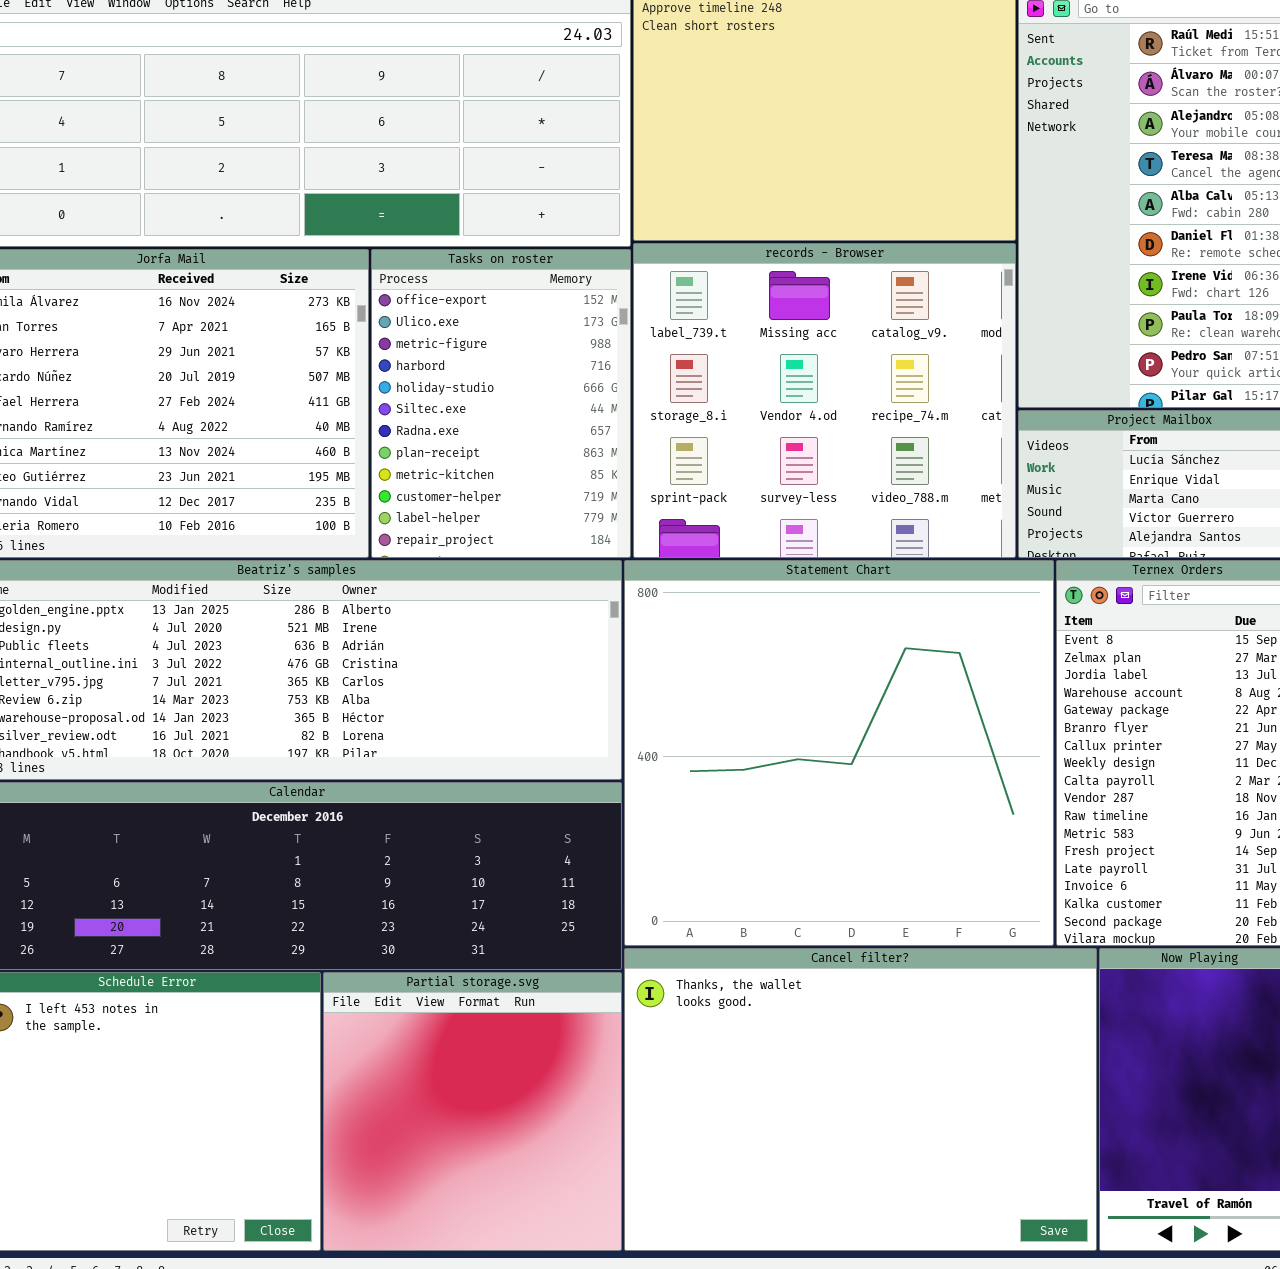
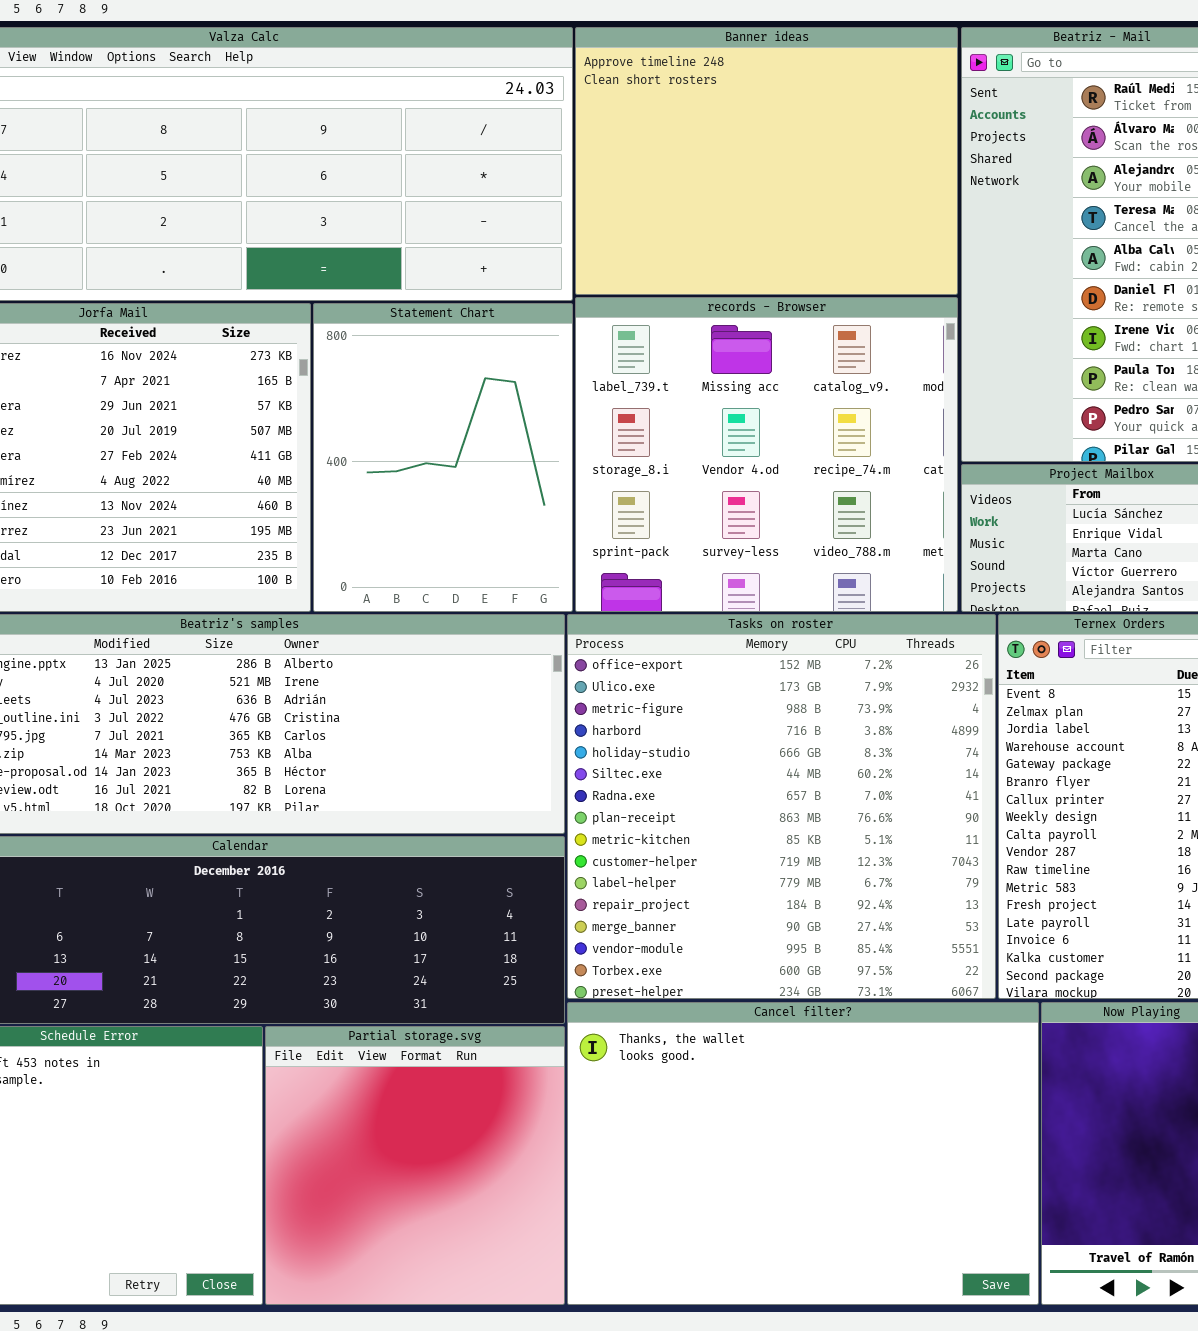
Tasks on roster: [371,249,631,558] -> [567,614,996,999], moved, resized
Statement Chart: [624,560,1054,946] -> [313,303,573,612], moved, resized

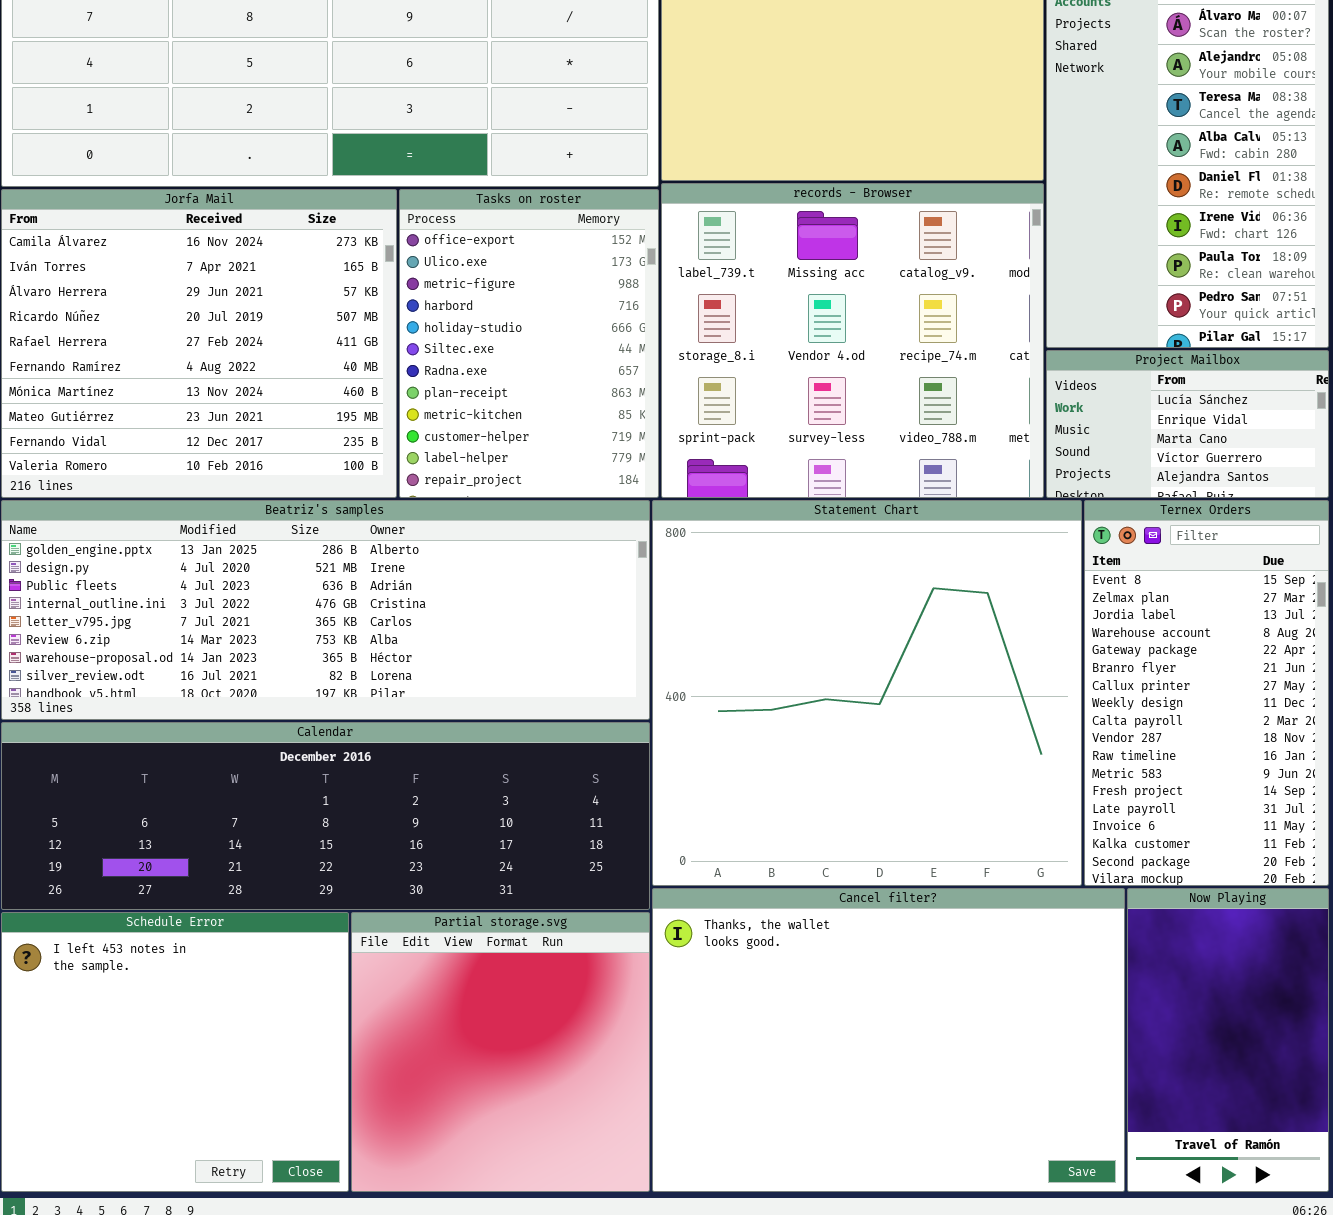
Statement Chart: [313,303,573,612] -> [652,500,1082,886], moved, resized
Tasks on roster: [567,614,996,999] -> [399,189,659,498], moved, resized

